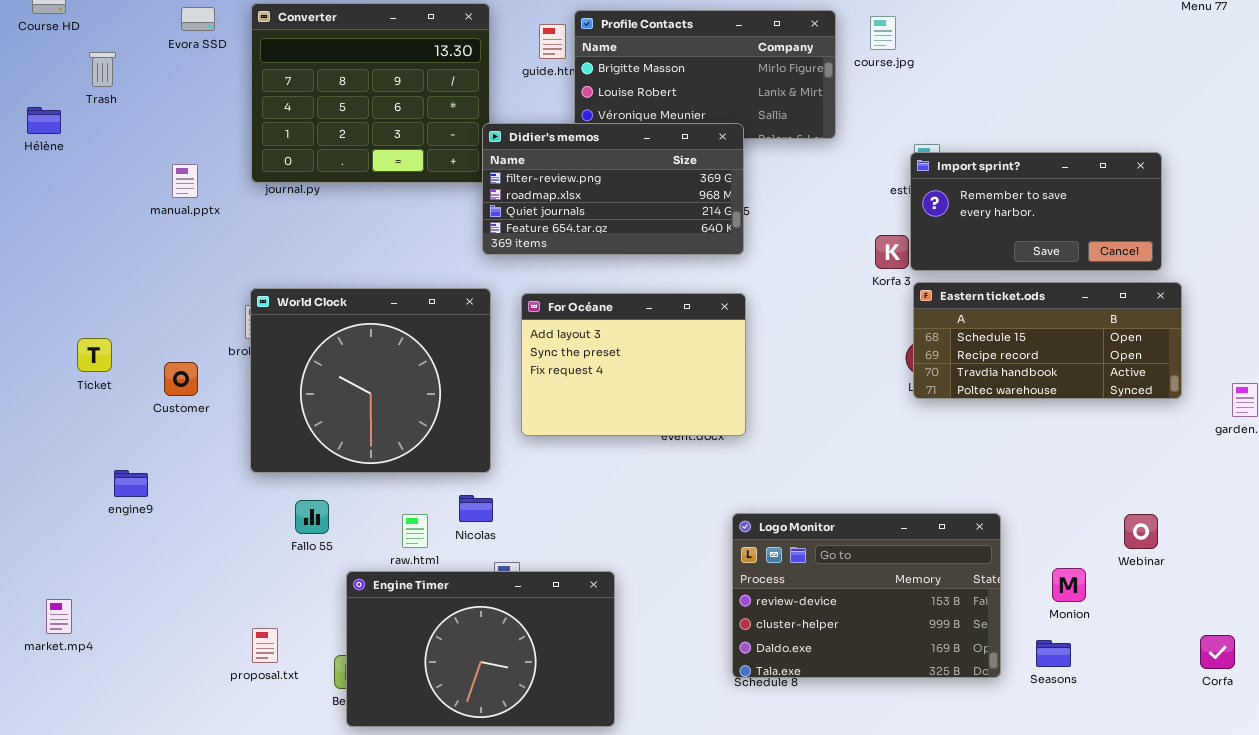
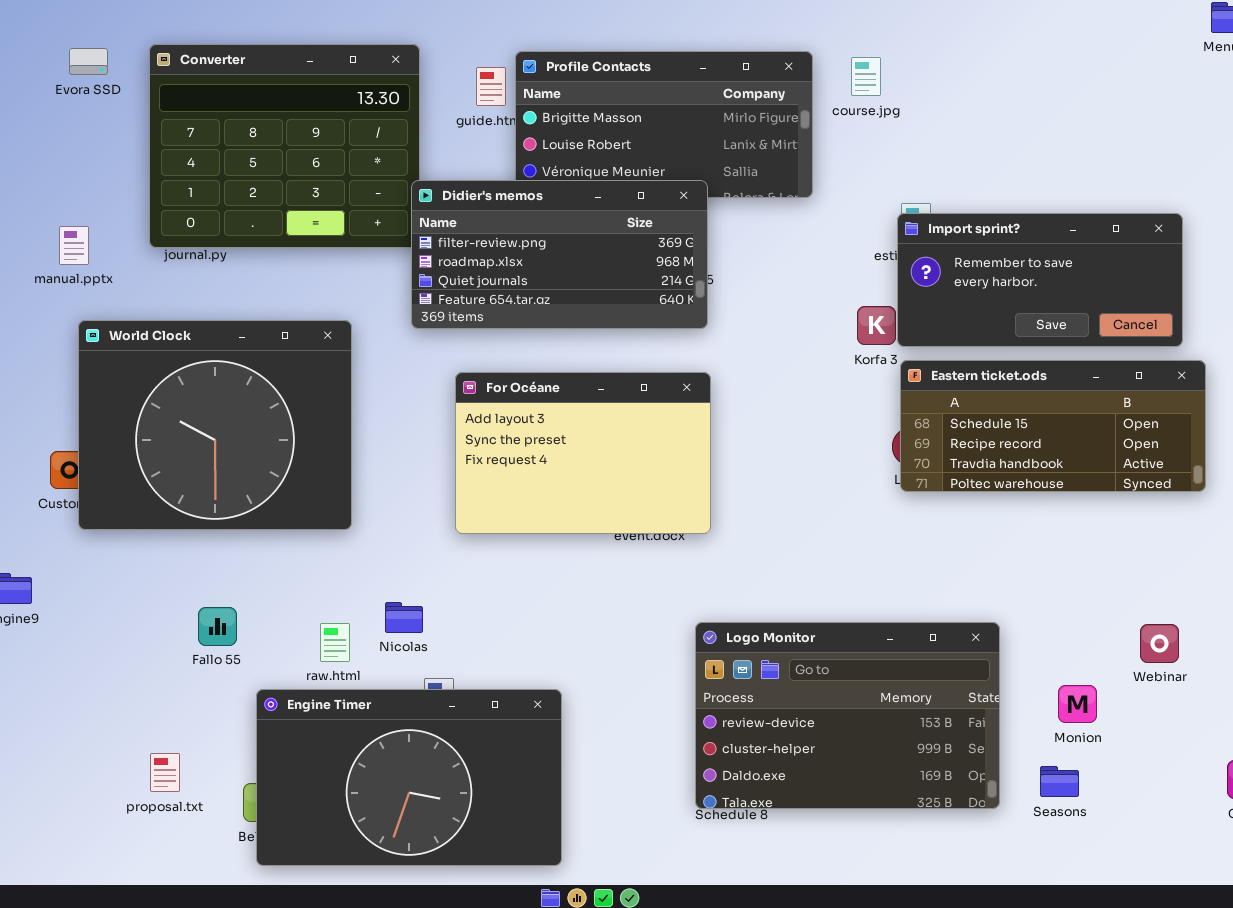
World Clock: [250,288,491,473] -> [78,320,352,530], moved

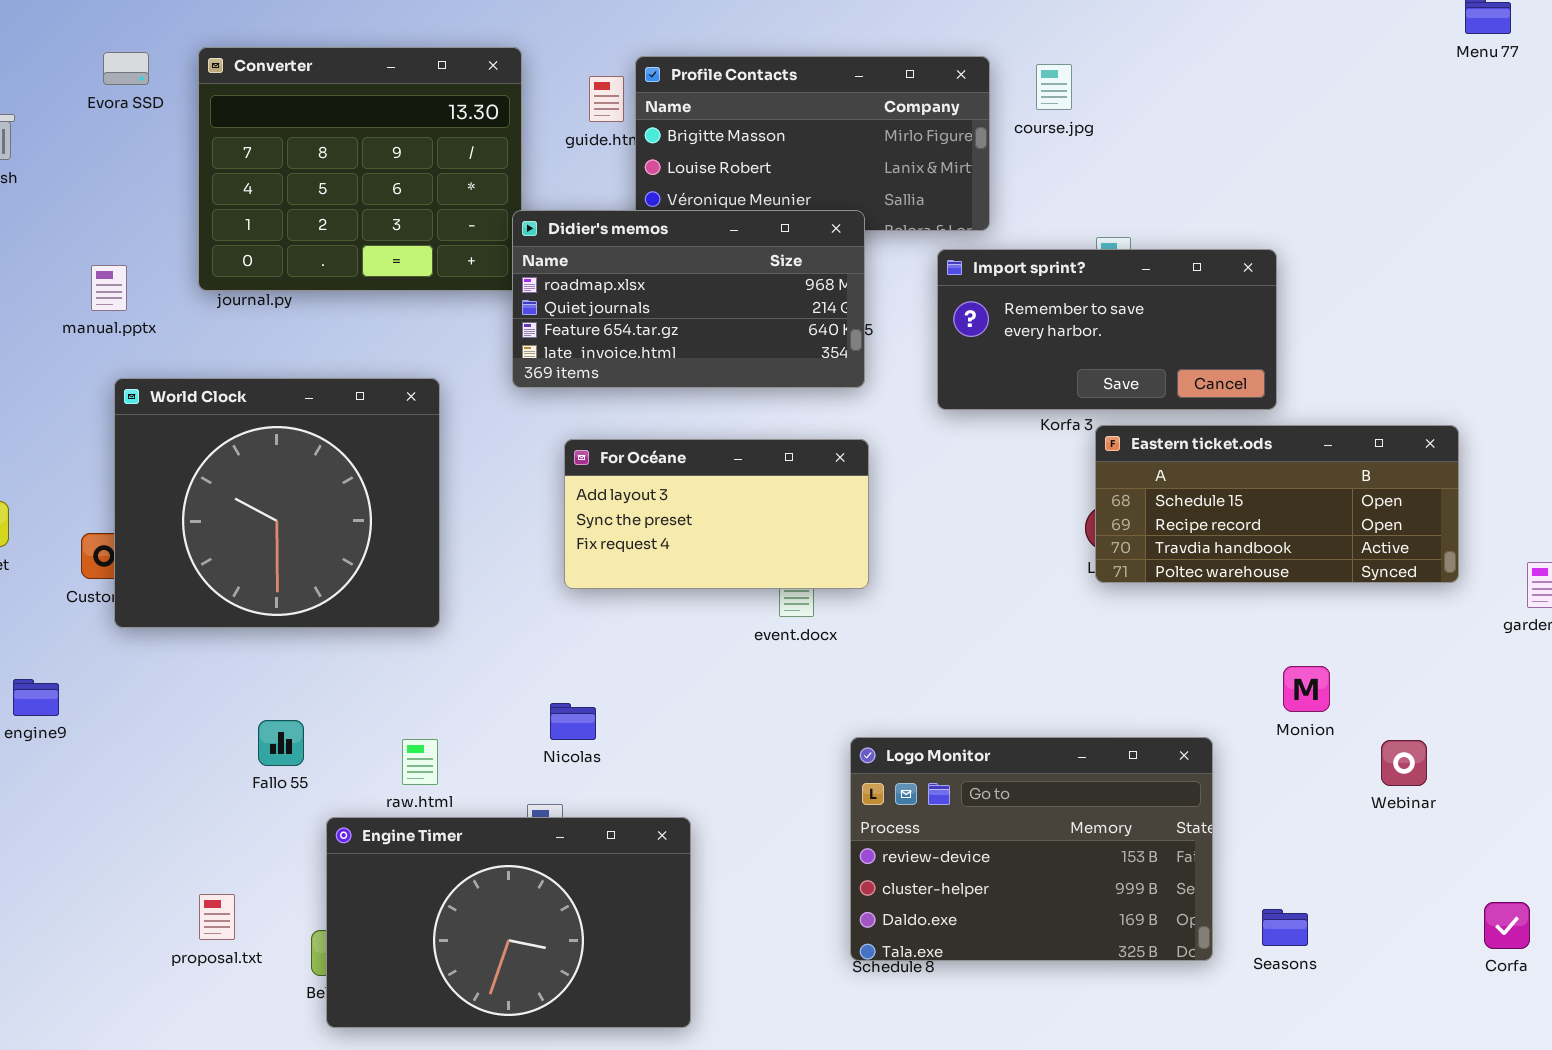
Didier's memos: [411,180,708,329] -> [512,210,865,388], scrolled down 1 row
Import sprint?: [897,213,1183,347] -> [937,249,1277,410], moved
For Océane: [455,372,711,534] -> [564,439,869,589], resized
Nicolas: [385,602,423,633] -> [550,703,596,740], moved
Monion: [1058,685,1097,723] -> [1283,666,1330,712], moved

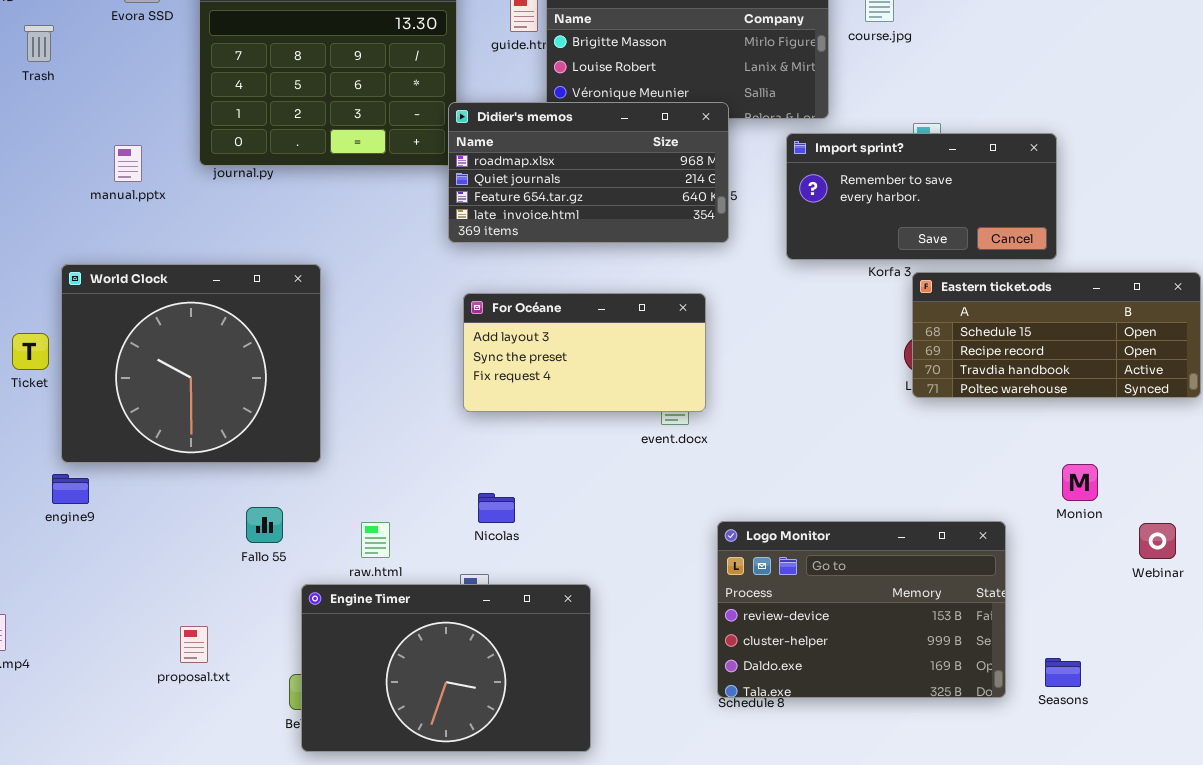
World Clock: [114,378,440,628] -> [61,264,321,463], moved
For Océane: [564,439,869,589] -> [463,293,706,412], moved
proposal.txt: [199,894,235,940] -> [180,626,208,663], moved

